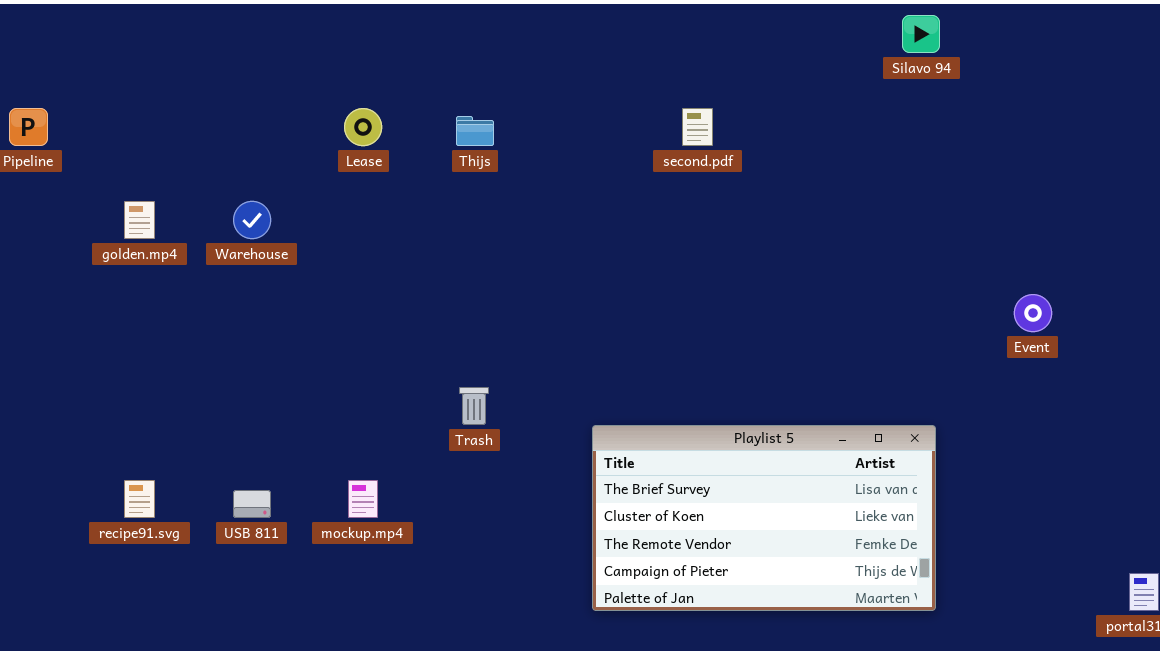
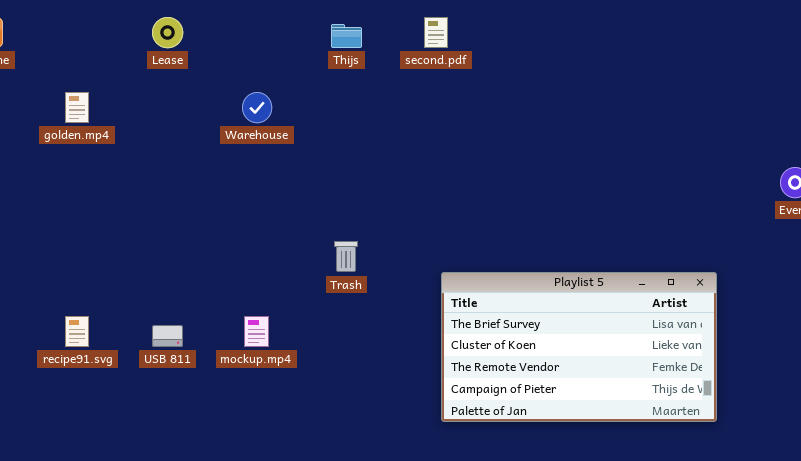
Lease: [344,108,382,146] -> [152,17,183,48], moved
second.pdf: [682,108,713,146] -> [424,17,448,48], moved
Warehouse: [233,201,271,239] -> [242,92,272,123], moved

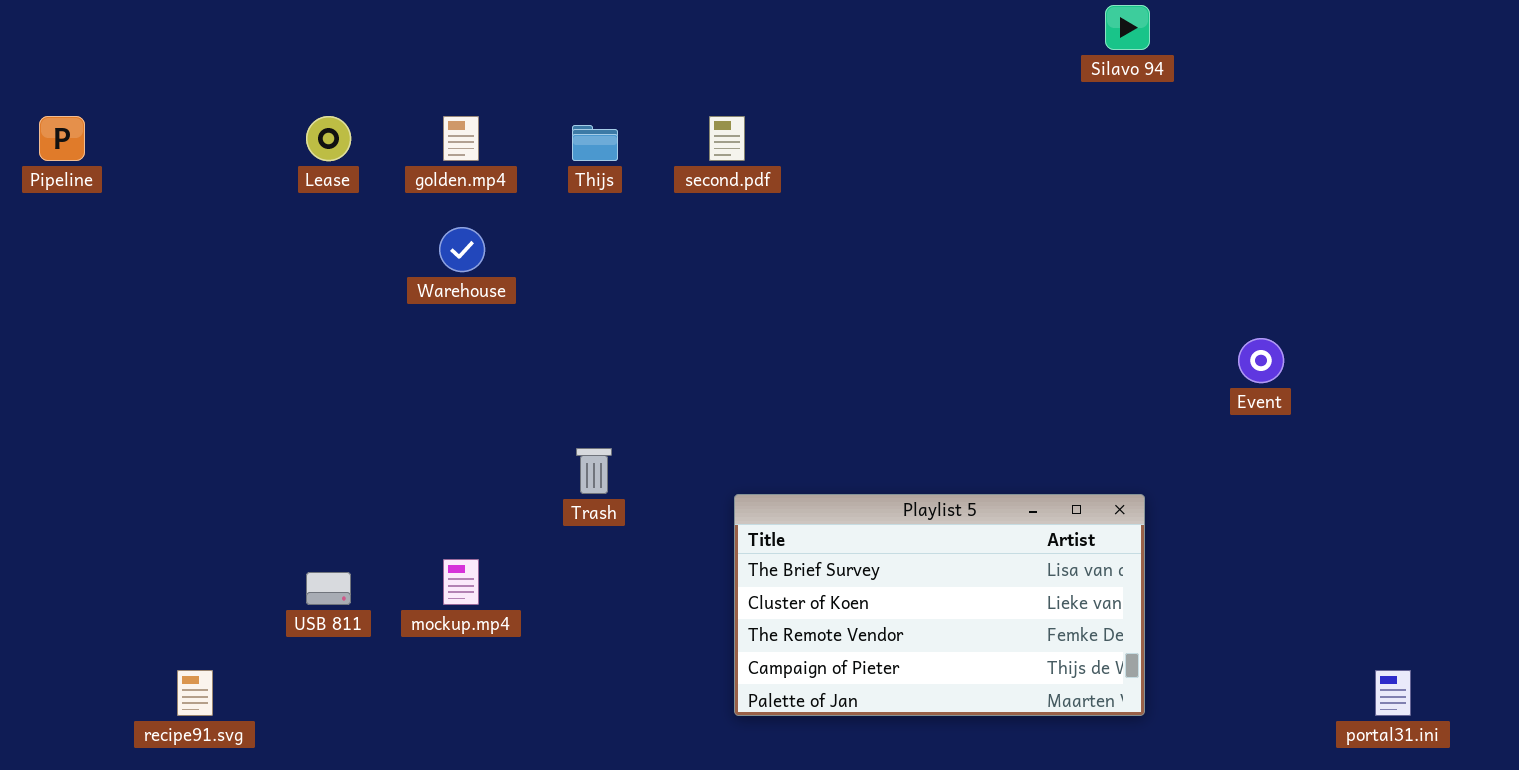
golden.mp4: [65,92,89,123] -> [443,116,479,161], moved
recipe91.svg: [65,316,89,347] -> [177,670,213,716], moved

